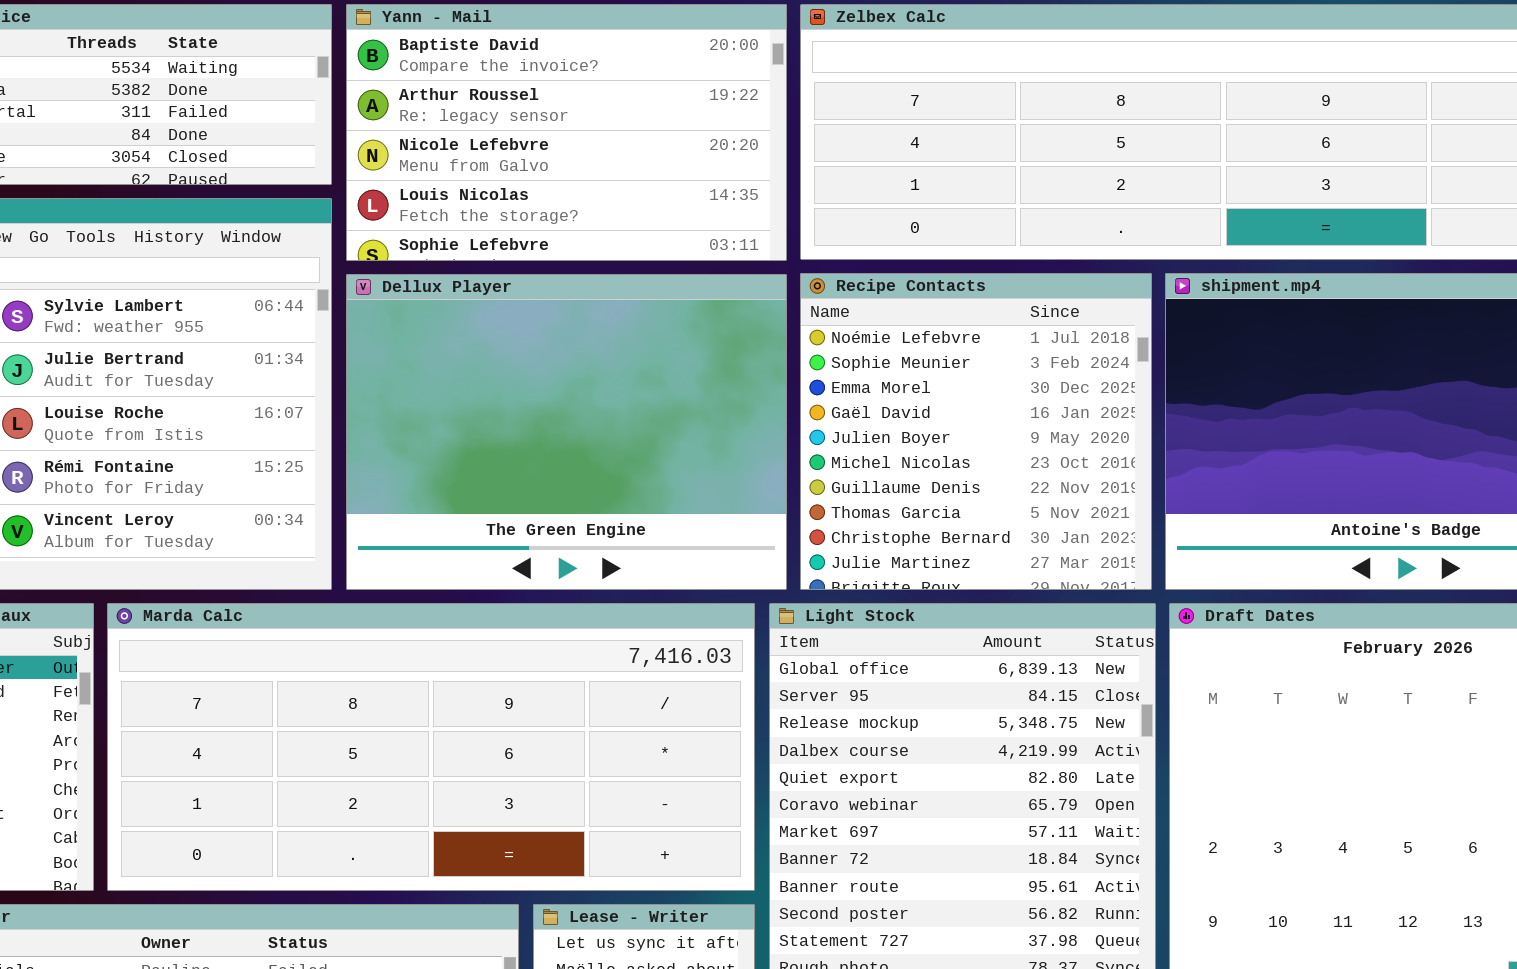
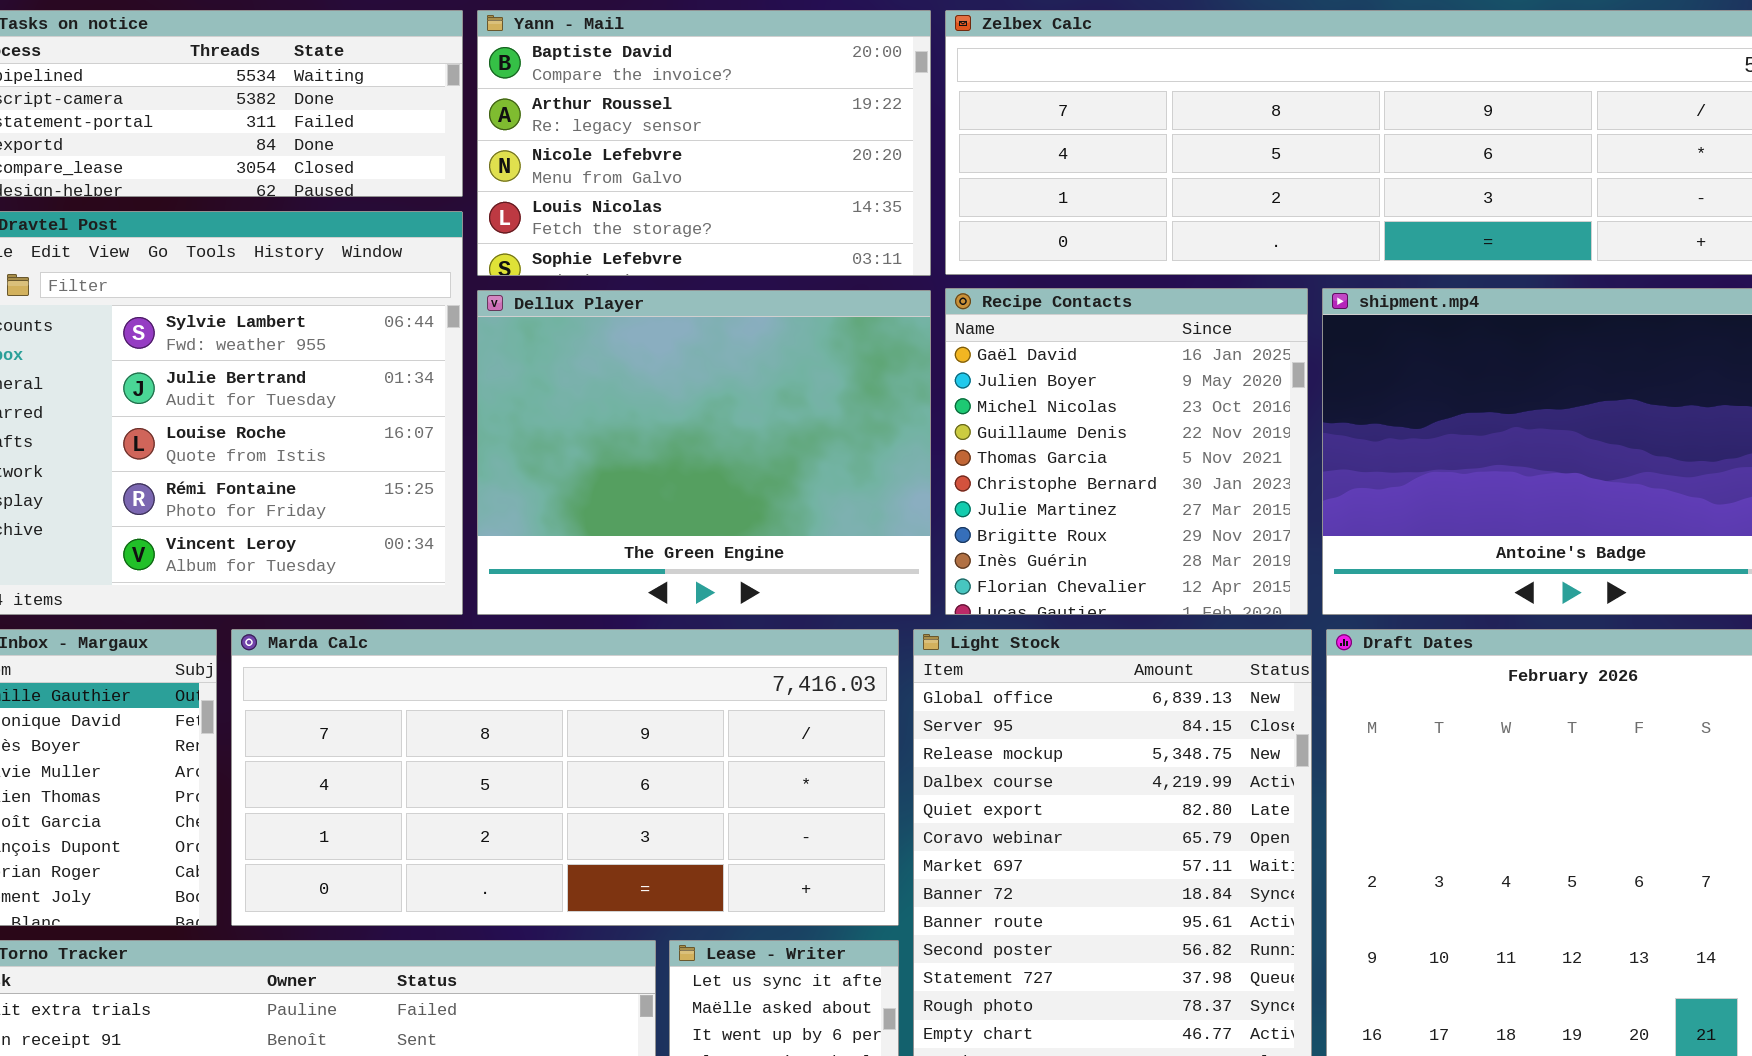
Recipe Contacts: [800,273,1152,590] -> [945,288,1308,615], scrolled down 3 rows

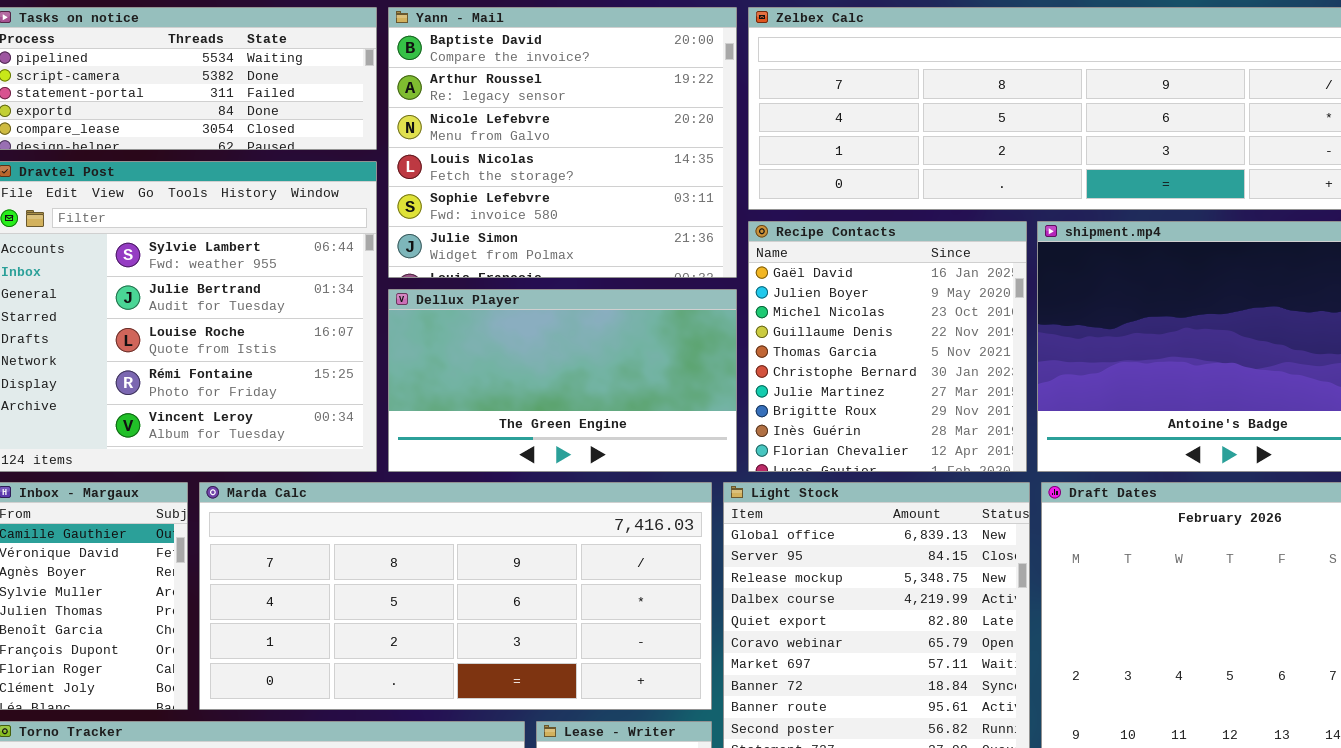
Yann - Mail: [477,10,931,276] -> [388,7,737,278], resized
Dellux Player: [477,290,931,615] -> [388,289,737,472], resized

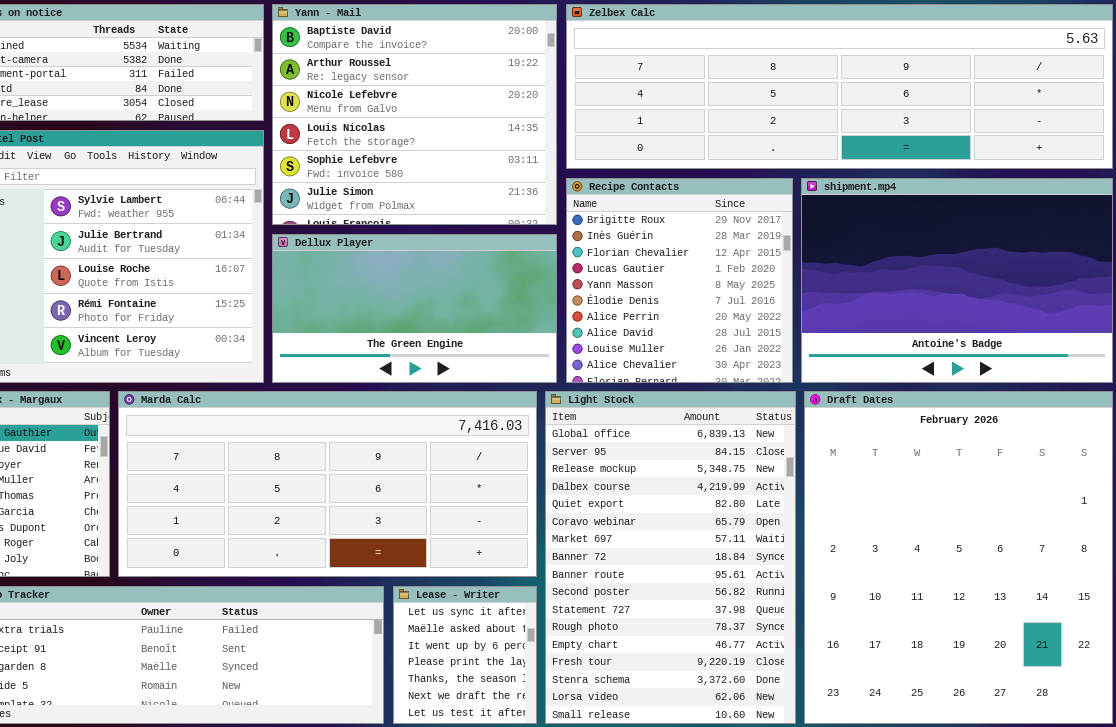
Recipe Contacts: [748,221,1027,472] -> [566,178,793,383], scrolled down 7 rows

